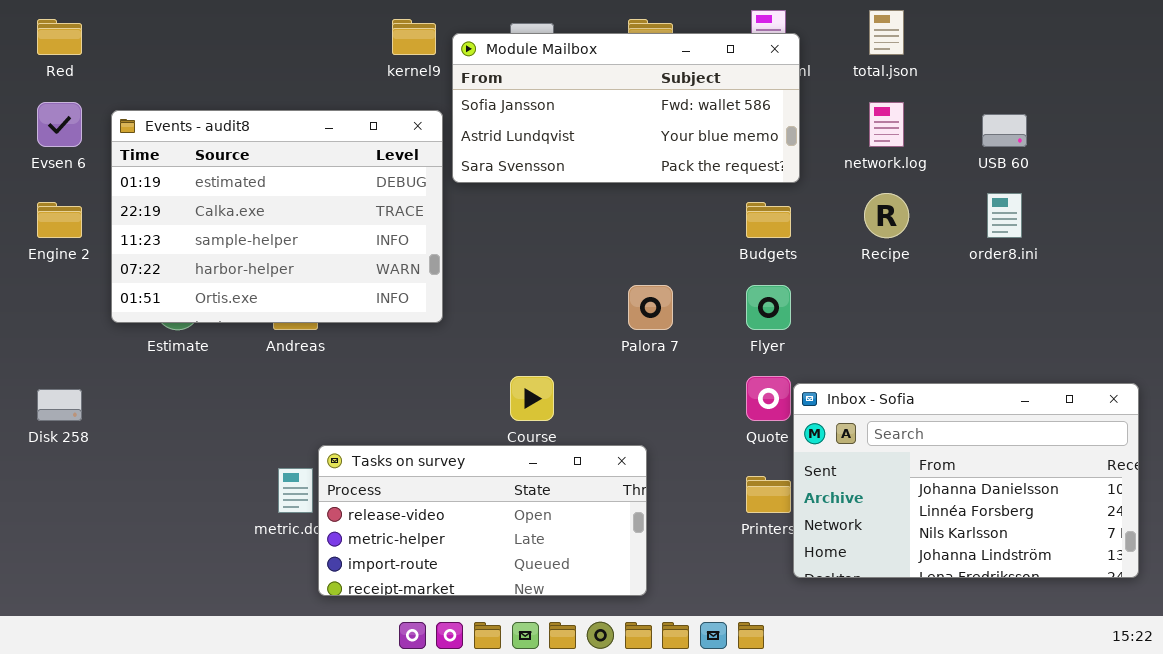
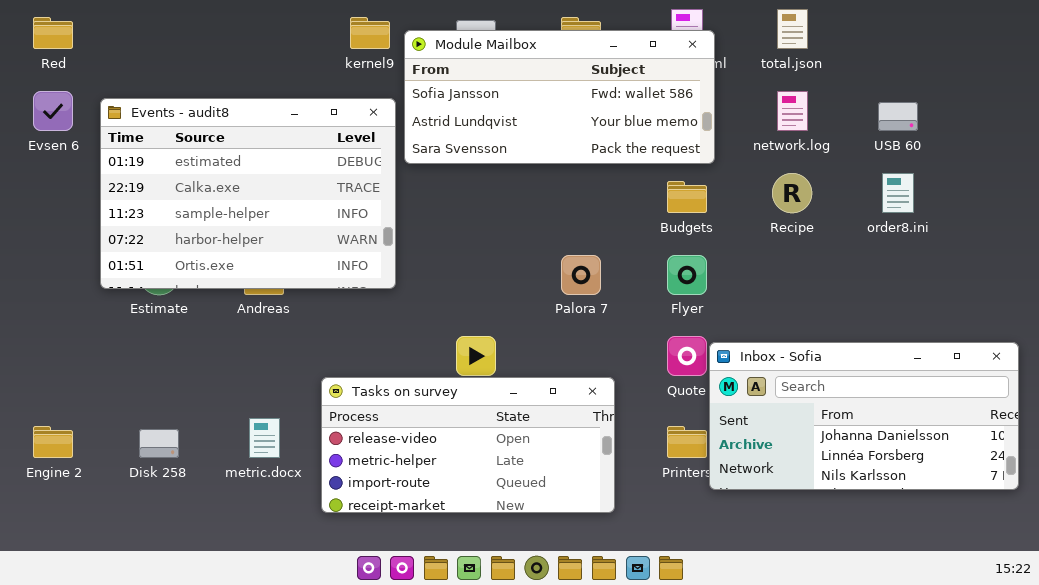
Engine 2: [37,202,82,238] -> [33,426,73,458], moved
Inbox - Sofia: [793,383,1139,578] -> [709,342,1019,490], resized
Disk 258: [37,389,82,421] -> [139,429,179,458], moved
Tasks on survey: [318,445,647,596] -> [321,377,615,513], moved

